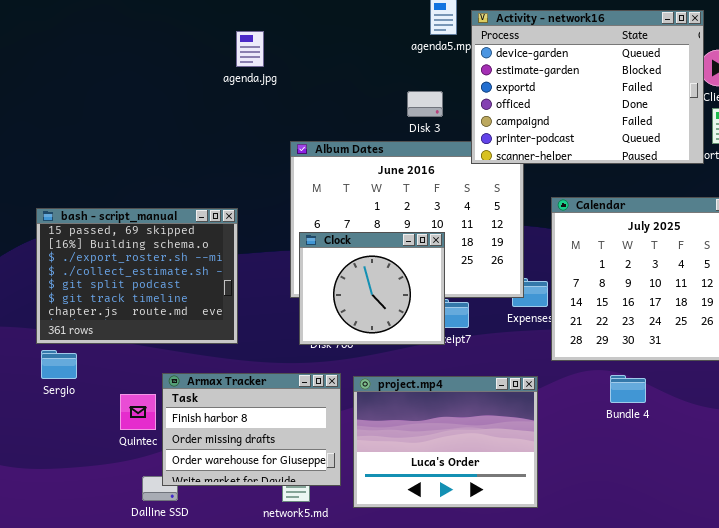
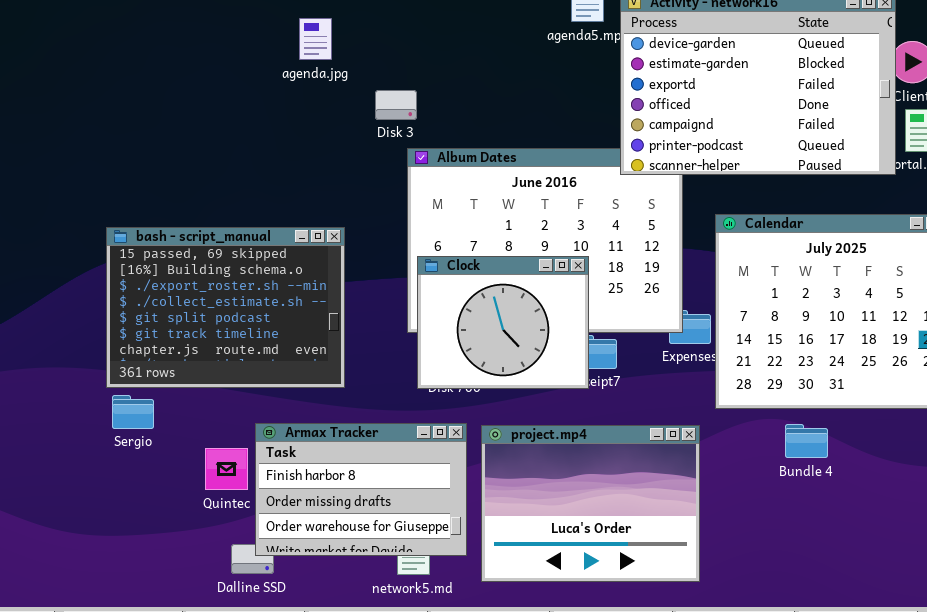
agenda.jpg: [236,31,264,67] -> [299,18,332,60], moved
Disk 3: [407,91,443,117] -> [375,90,417,120], moved

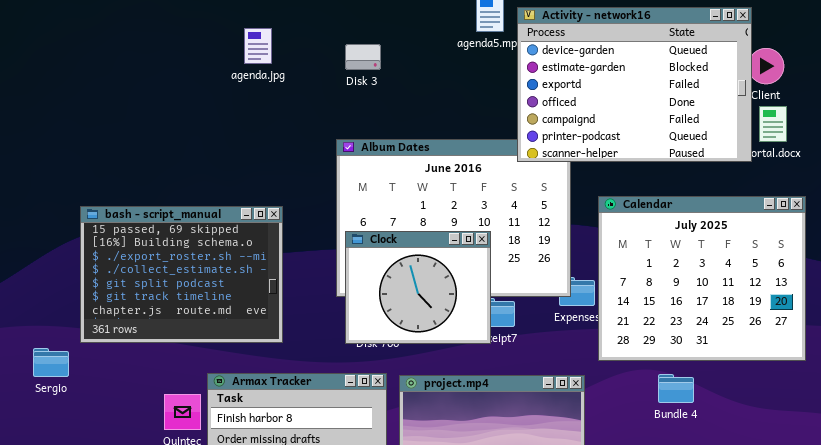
Disk 3: [375,90,417,120] -> [345,44,381,70], moved
Sergio: [112,395,154,429] -> [33,348,69,377], moved

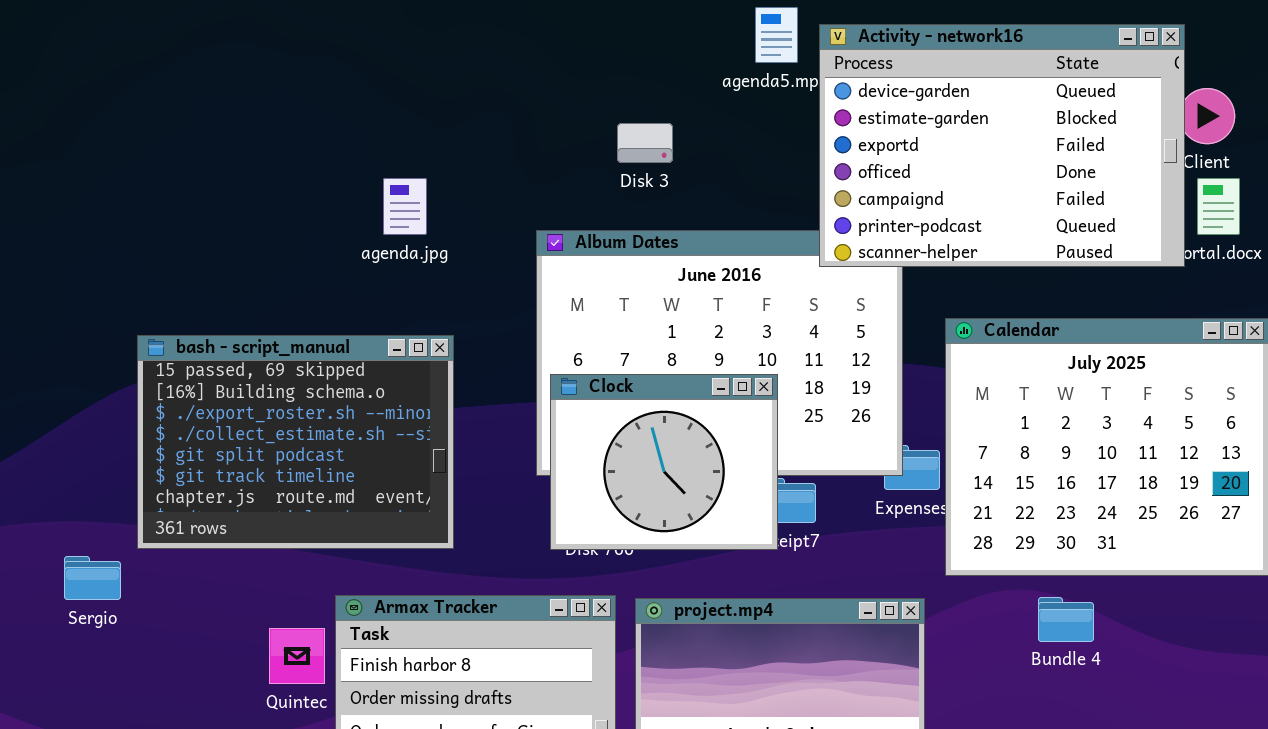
agenda.jpg: [244,28,272,64] -> [383,178,427,235], moved
Disk 3: [345,44,381,70] -> [617,123,673,163], moved

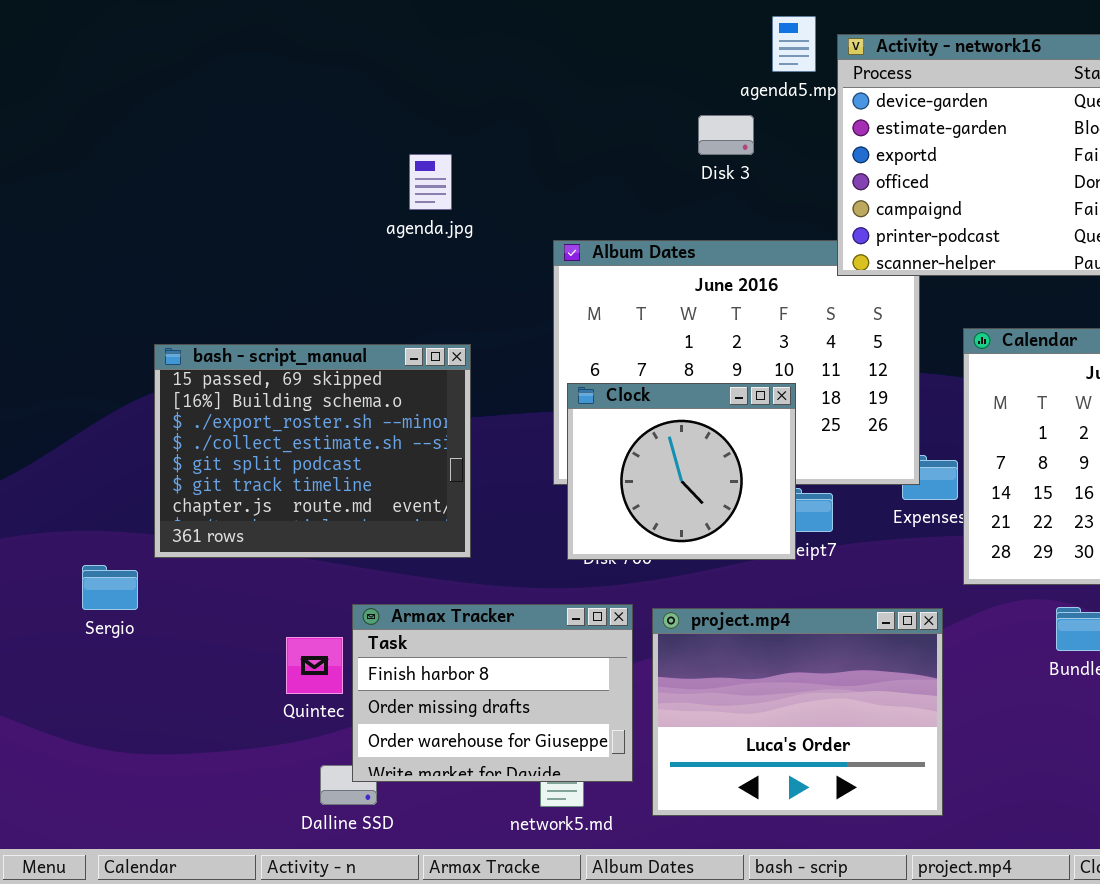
Disk 3: [617,123,673,163] -> [698,115,754,155], moved
agenda.jpg: [383,178,427,235] -> [409,154,452,210], moved

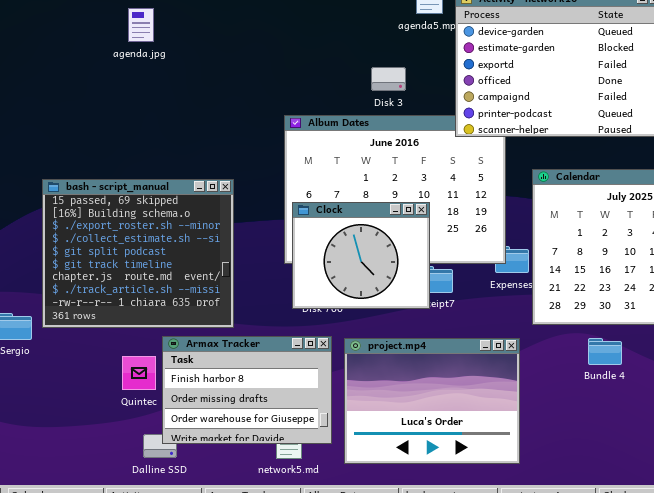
Disk 3: [698,115,754,155] -> [371,67,406,91], moved
agenda.jpg: [409,154,452,210] -> [128,8,154,42], moved
bash - script_manual: [154,344,471,558] -> [42,179,234,328], resized

